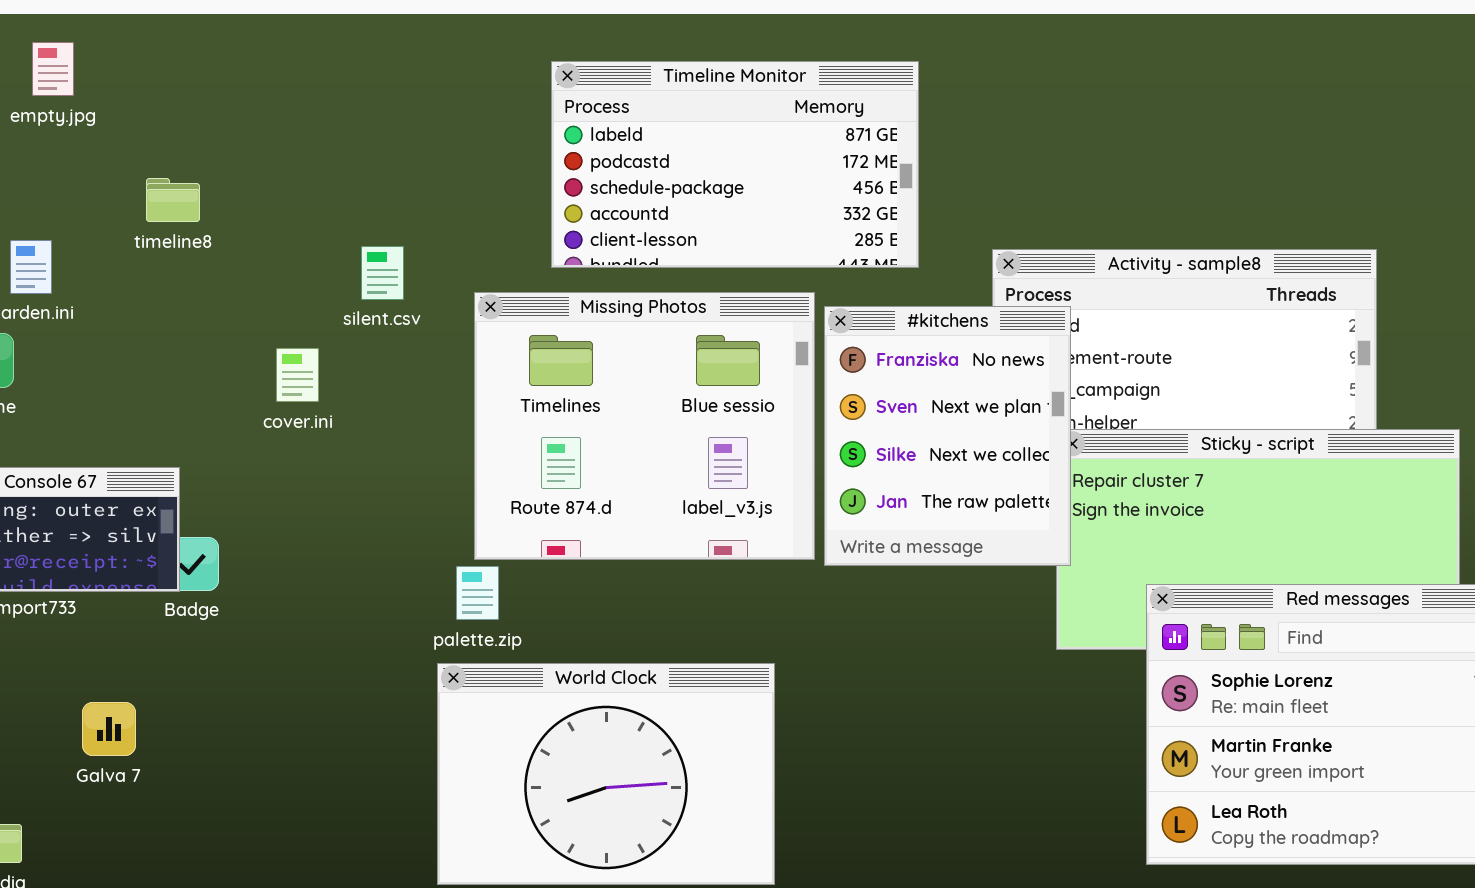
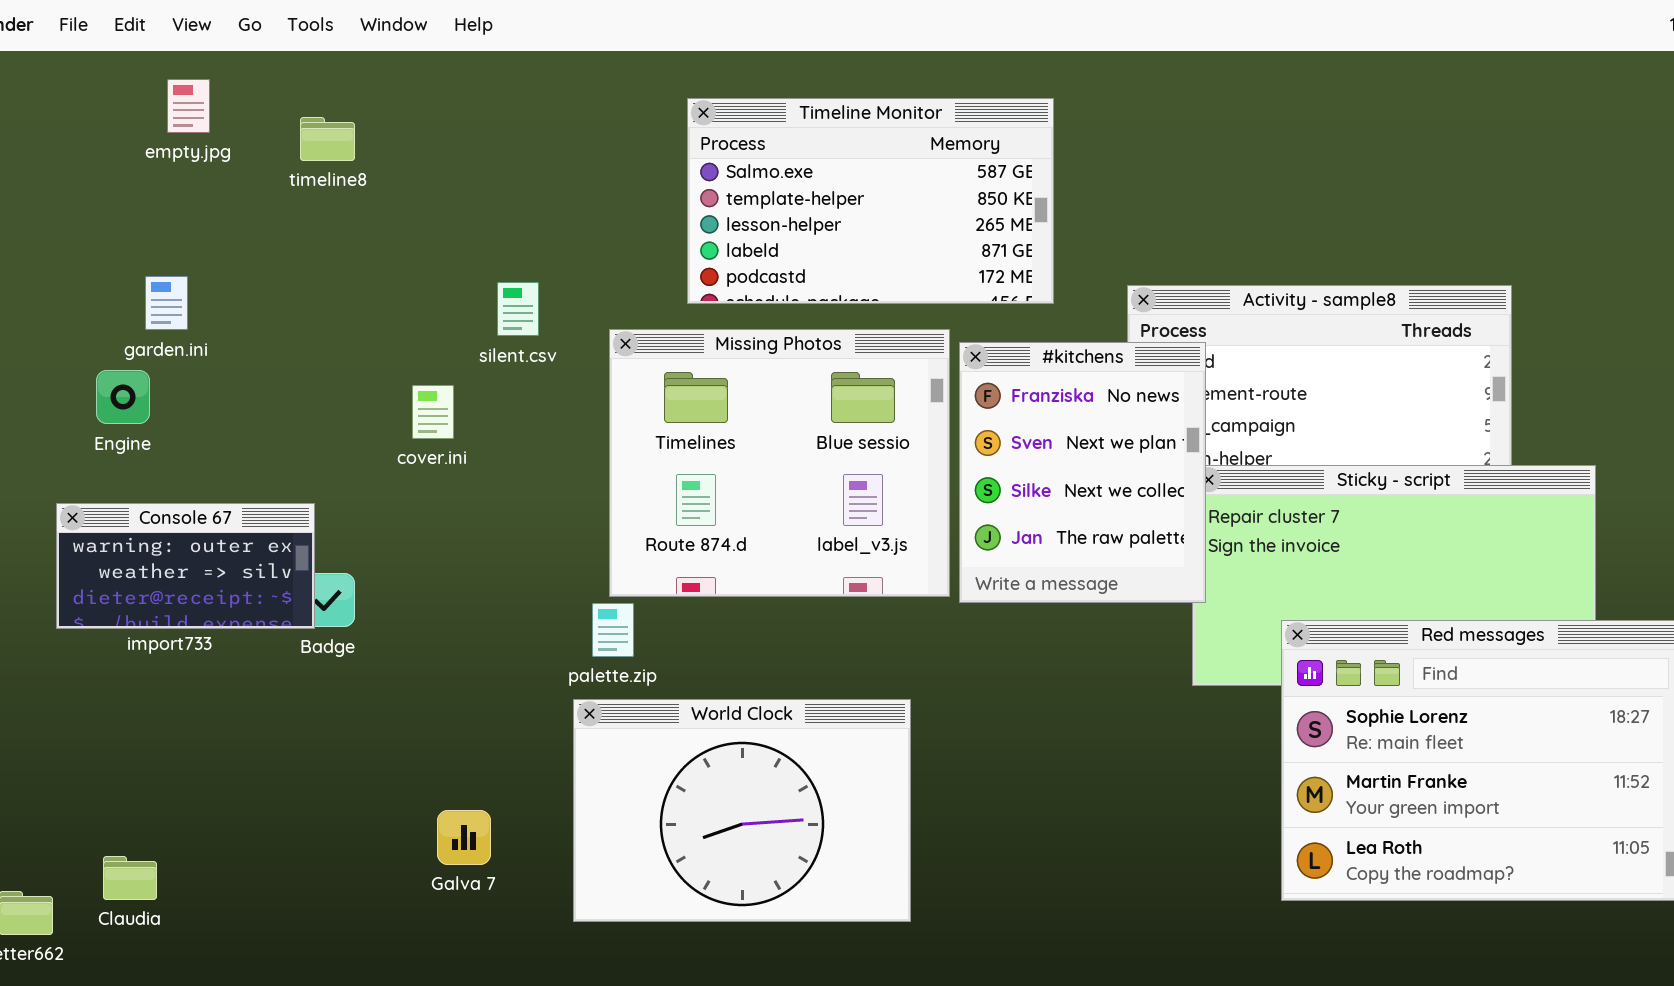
Timeline Monitor: [551,61,919,268] -> [687,98,1054,304], scrolled up 3 rows
timeline8: [146,178,200,222] -> [300,117,355,161], moved
Galva 7: [82,702,136,756] -> [437,810,491,865], moved

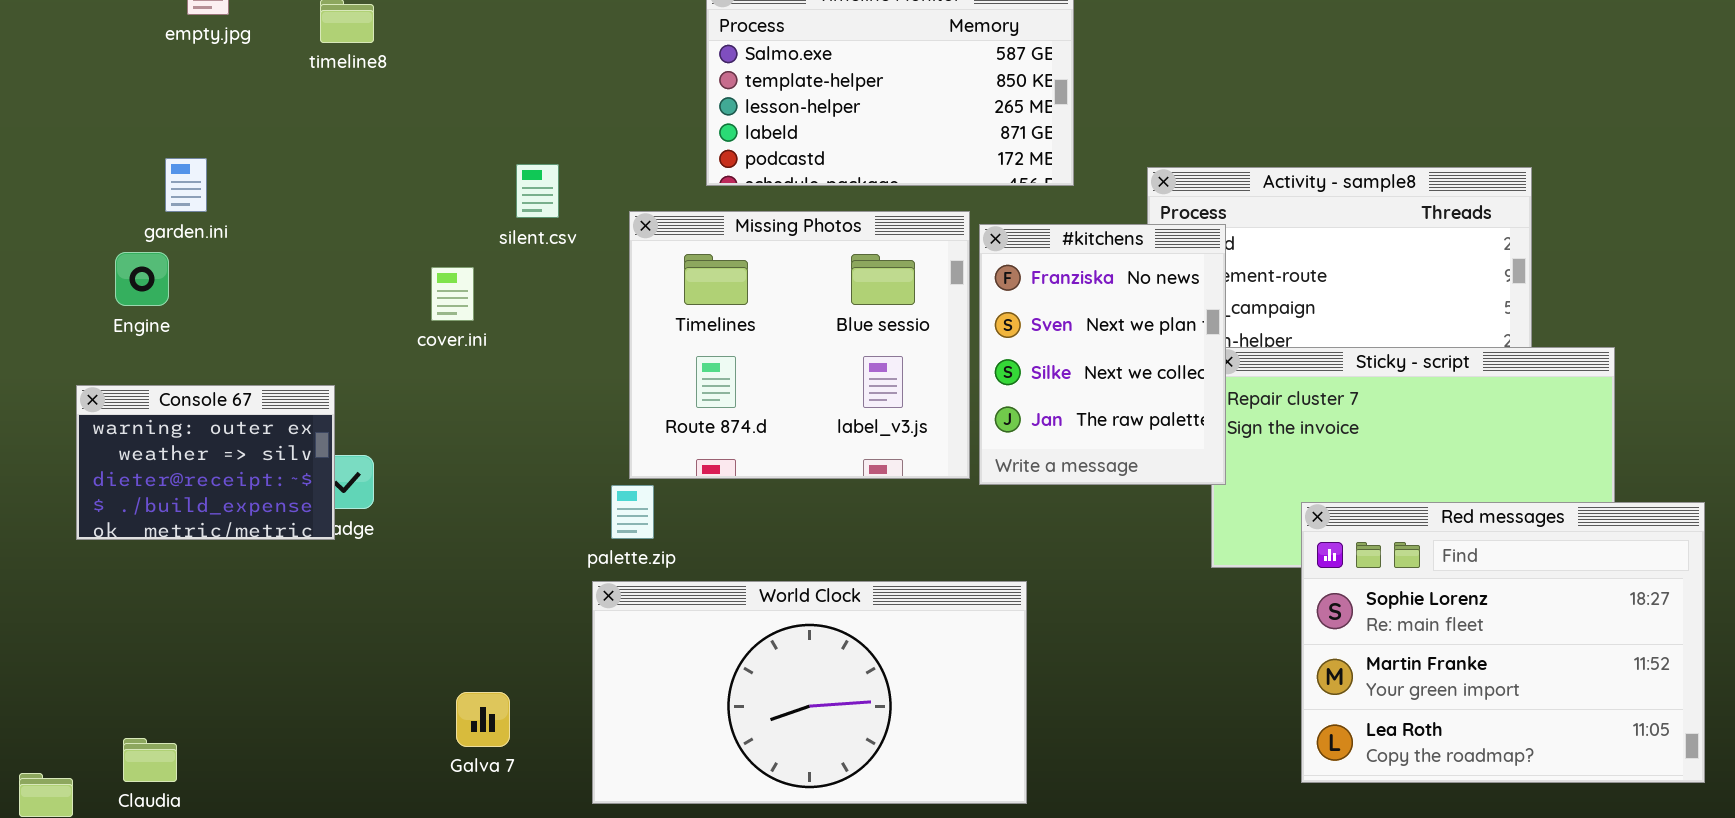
Console 67: [56,503,315,629] -> [76,385,335,540], resized
World Clock: [573,699,911,922] -> [592,581,1027,804], resized

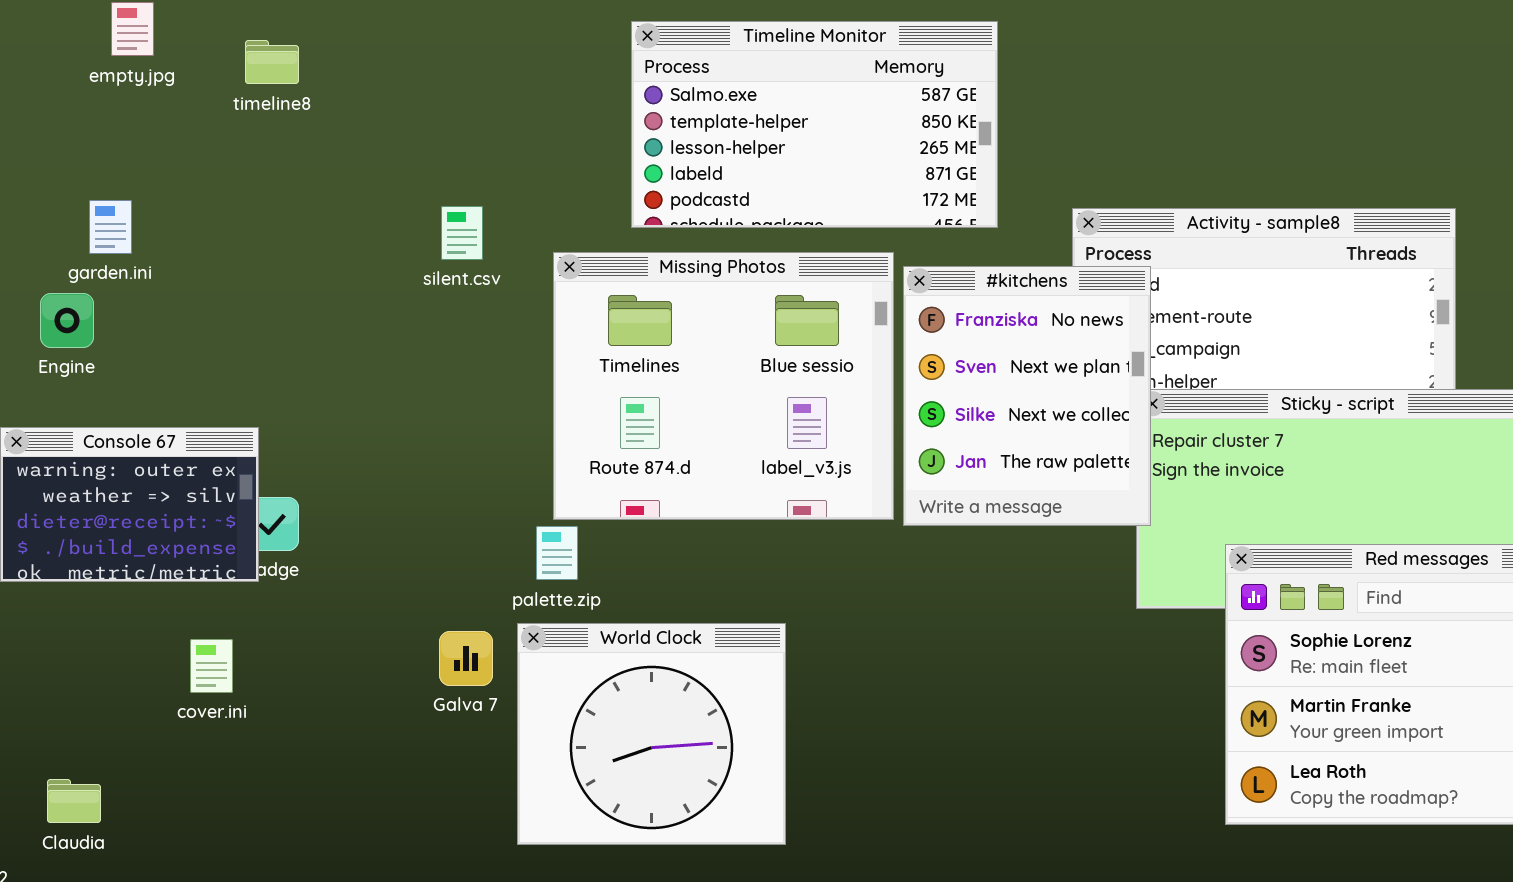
cover.ini: [431,267,474,321] -> [190,639,233,693], moved
World Clock: [592,581,1027,804] -> [517,623,786,845], resized
Galva 7: [456,692,510,747] -> [439,631,493,686], moved

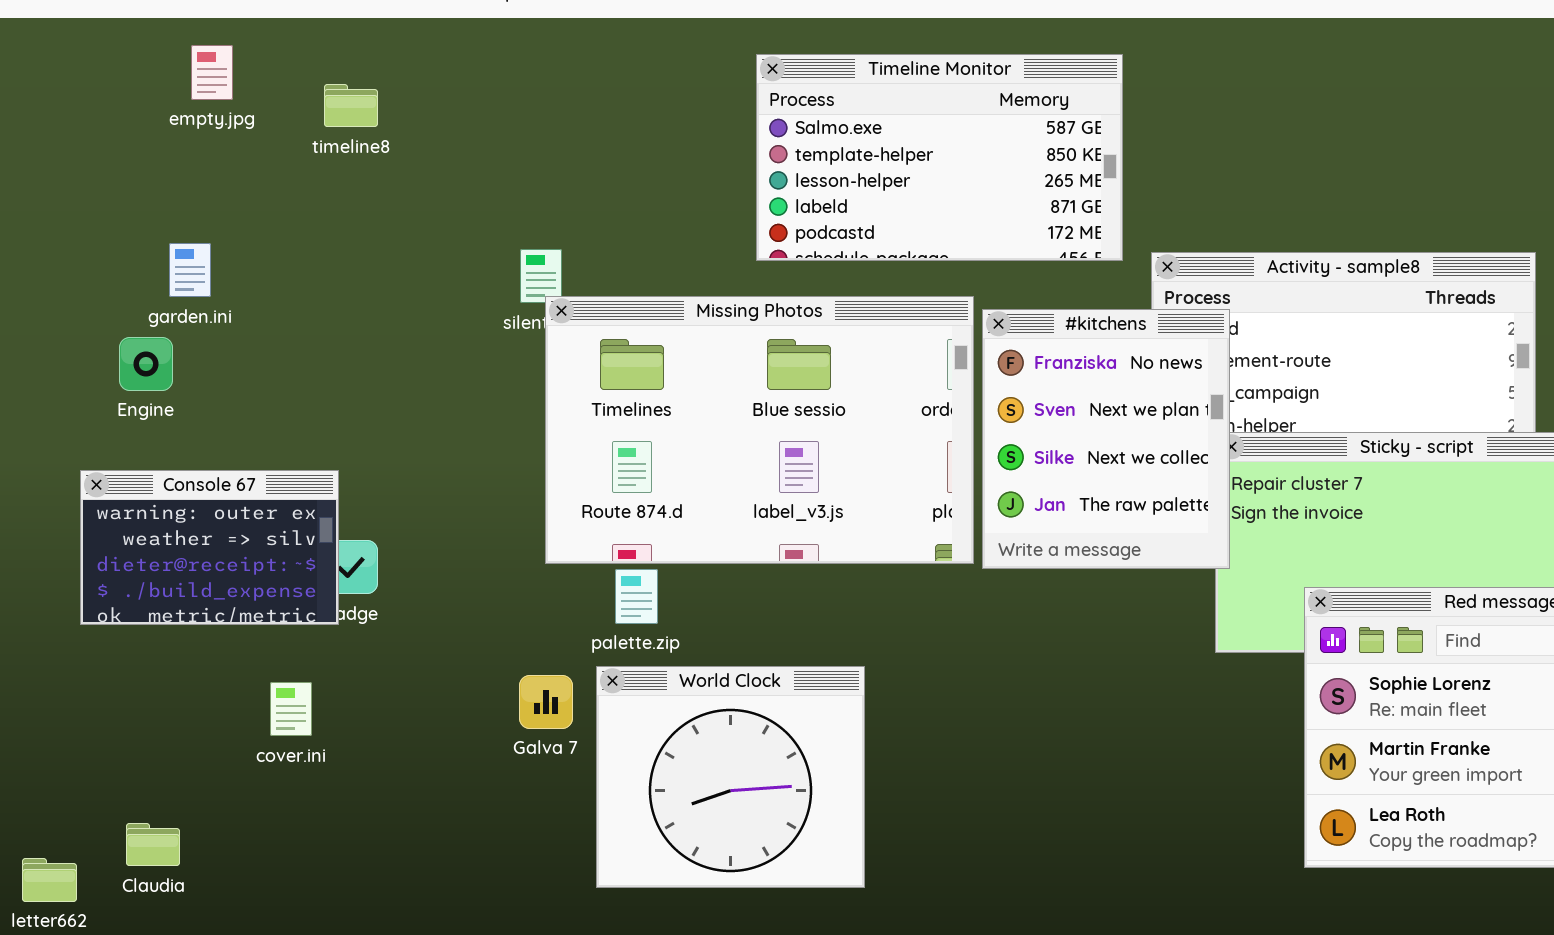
Timeline Monitor: [631,21,998,228] -> [756,54,1123,261], moved
Missing Photos: [553,252,894,520] -> [545,296,974,564], resized

